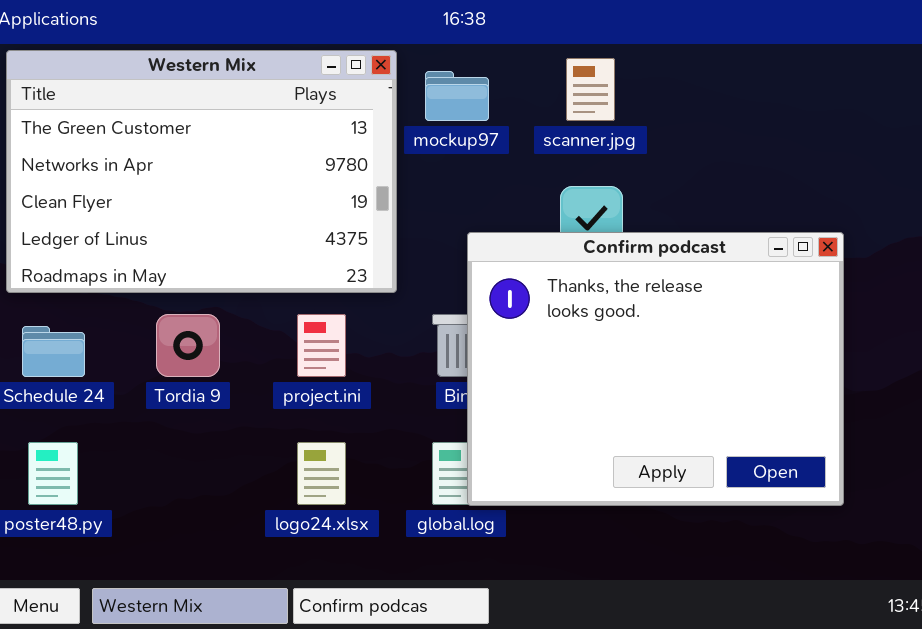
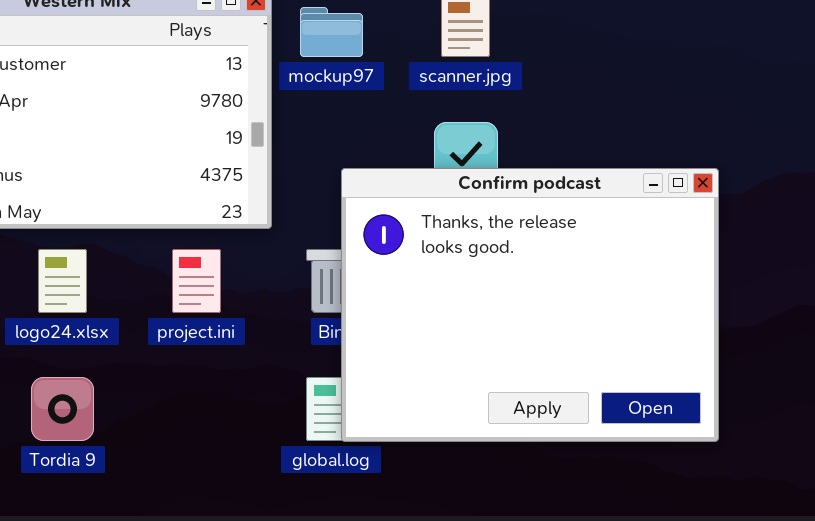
Tordia 9: [156,314,220,377] -> [31,377,94,441], moved
logo24.xlsx: [297,442,346,505] -> [38,249,87,313], moved

